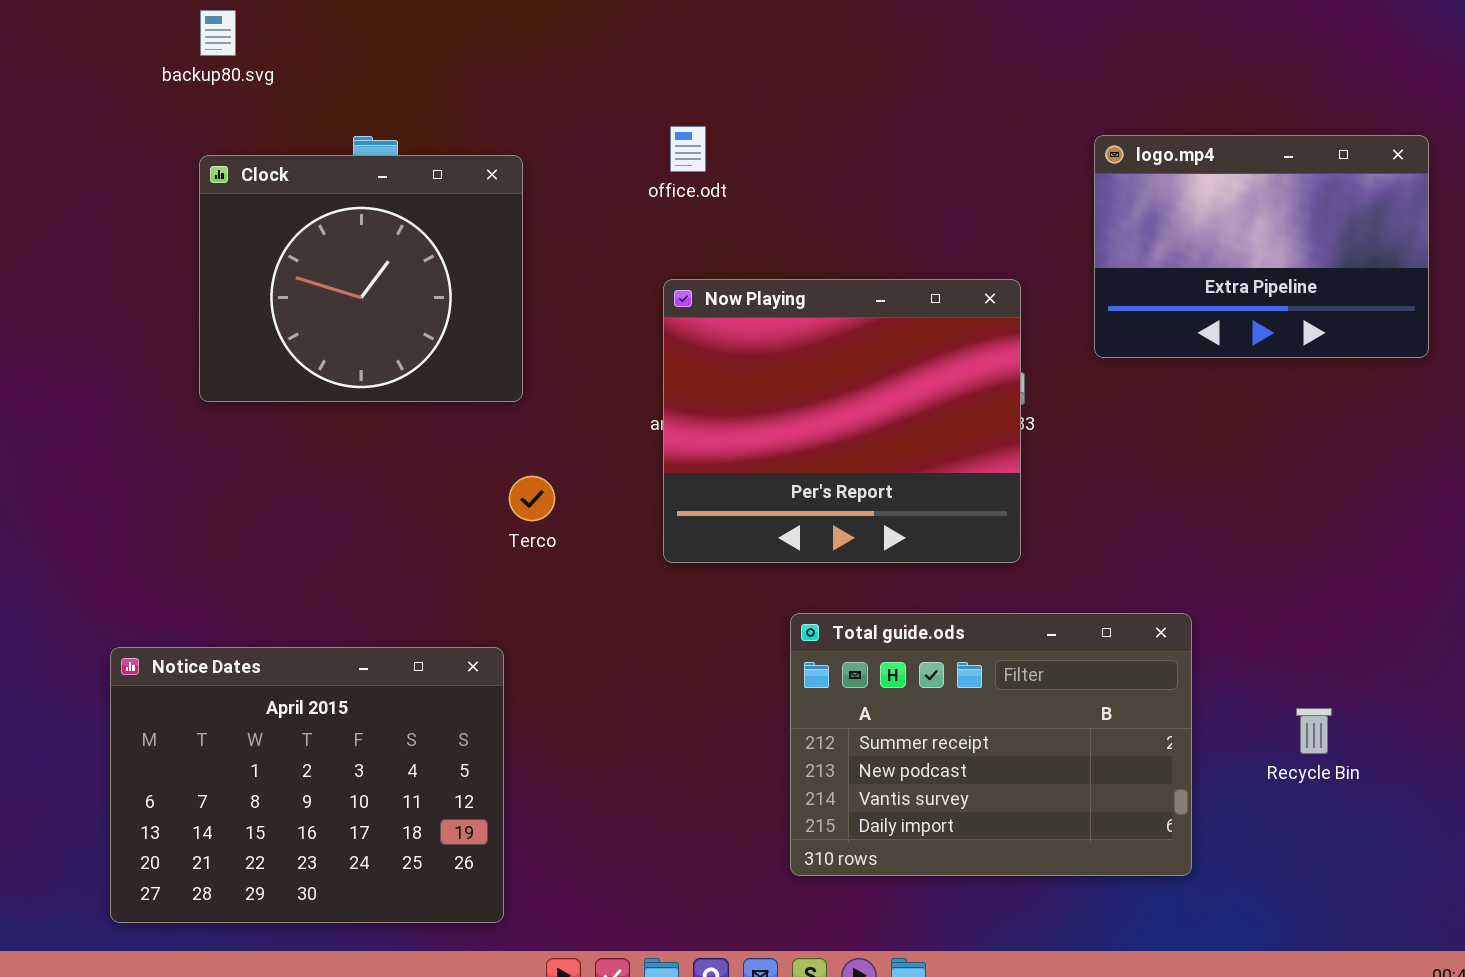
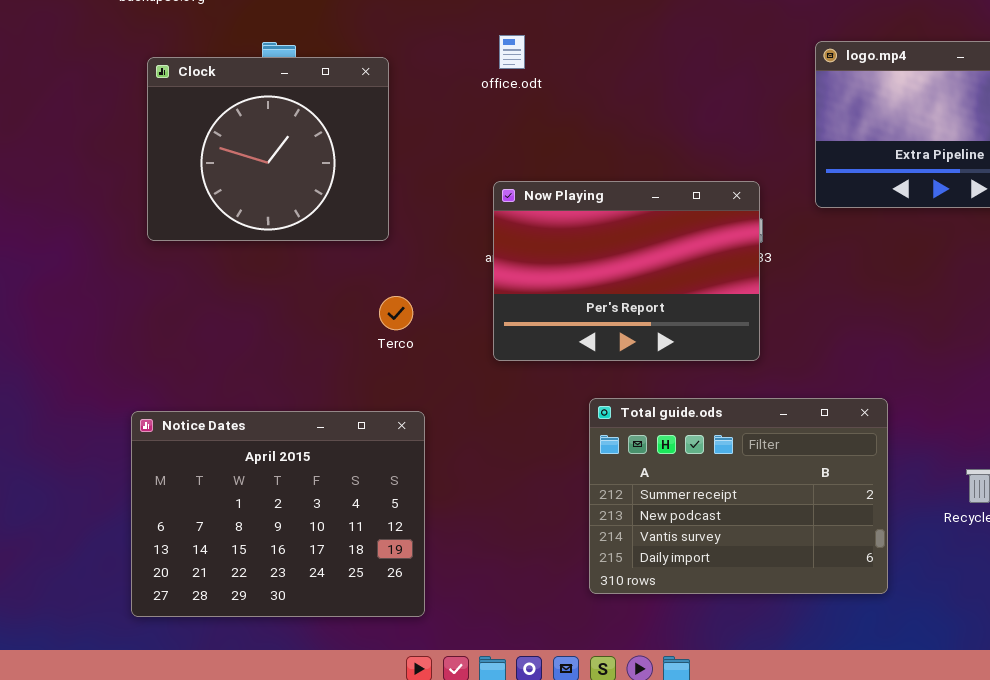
Now Playing: [663,279,1021,563] -> [493,181,760,361], resized
Notice Dates: [110,647,504,923] -> [131,411,425,617], moved

